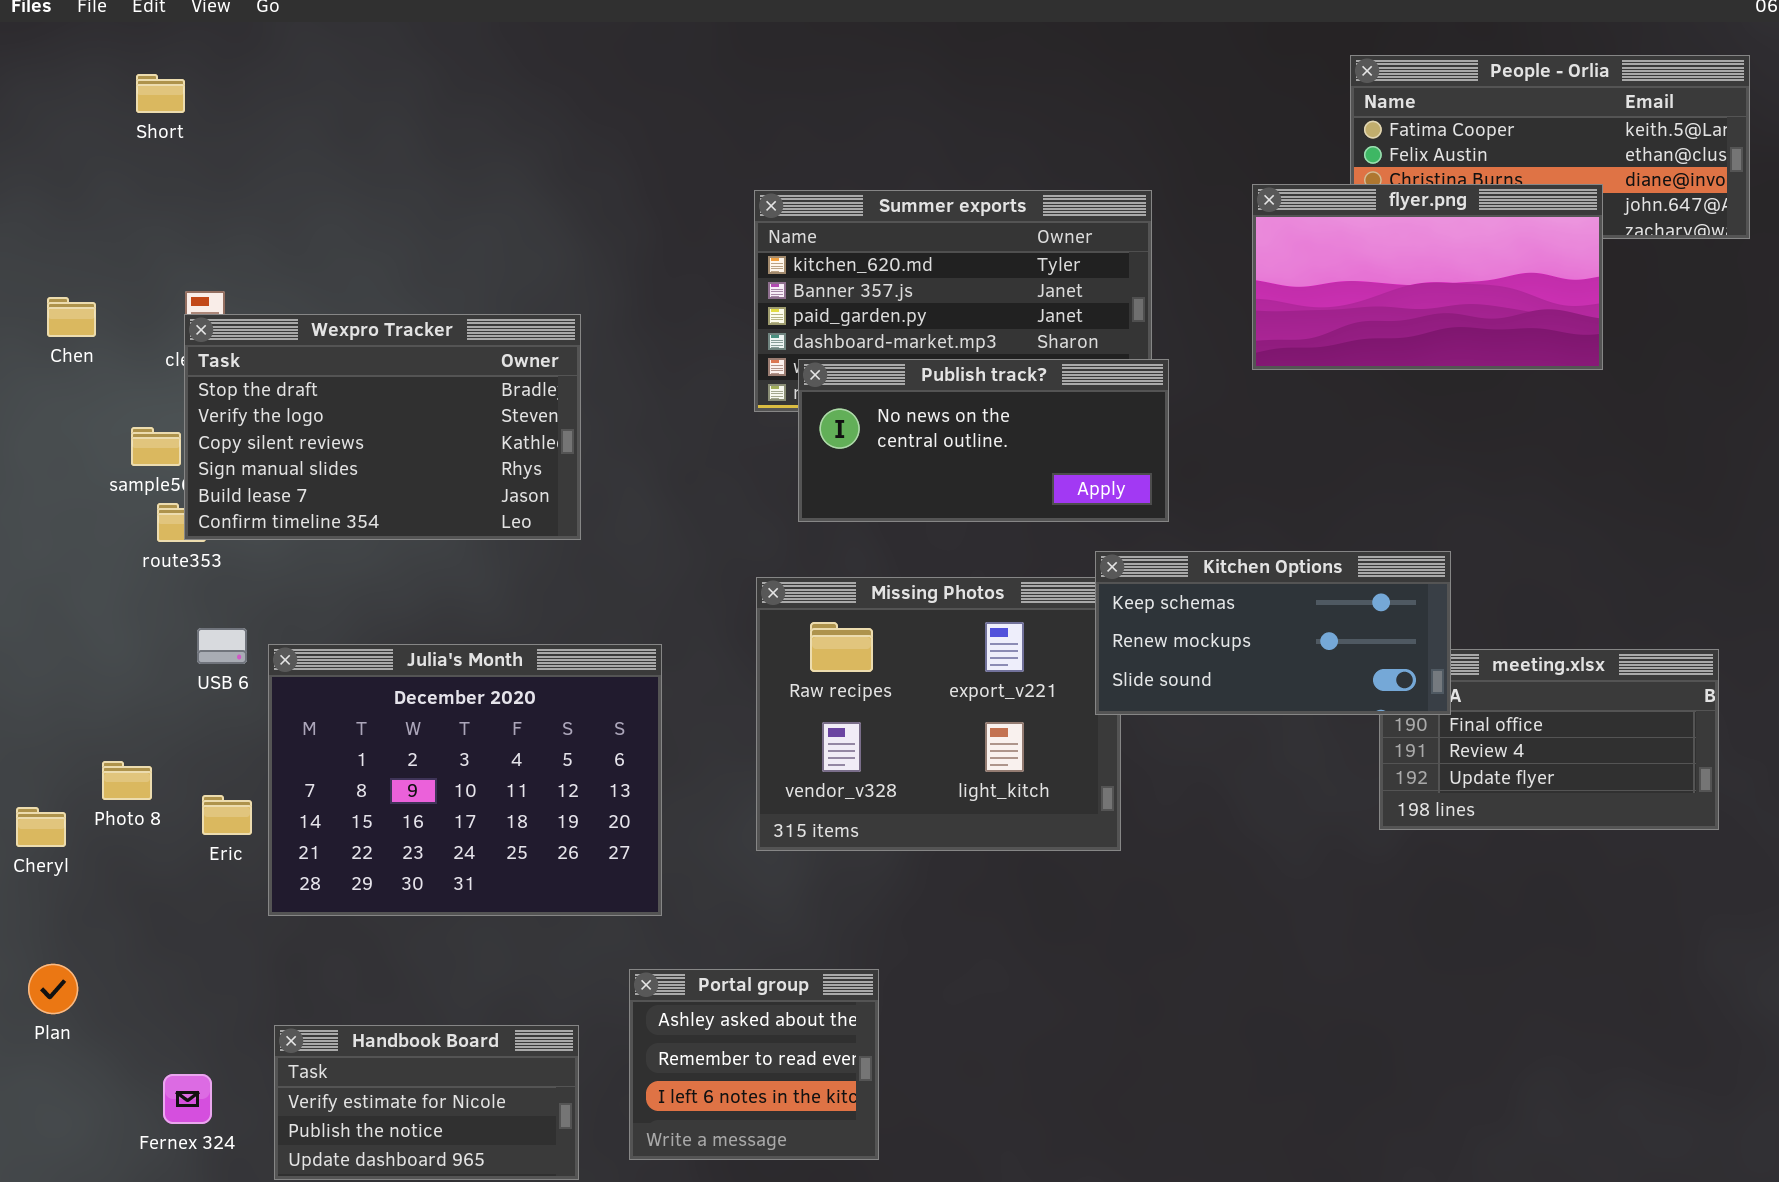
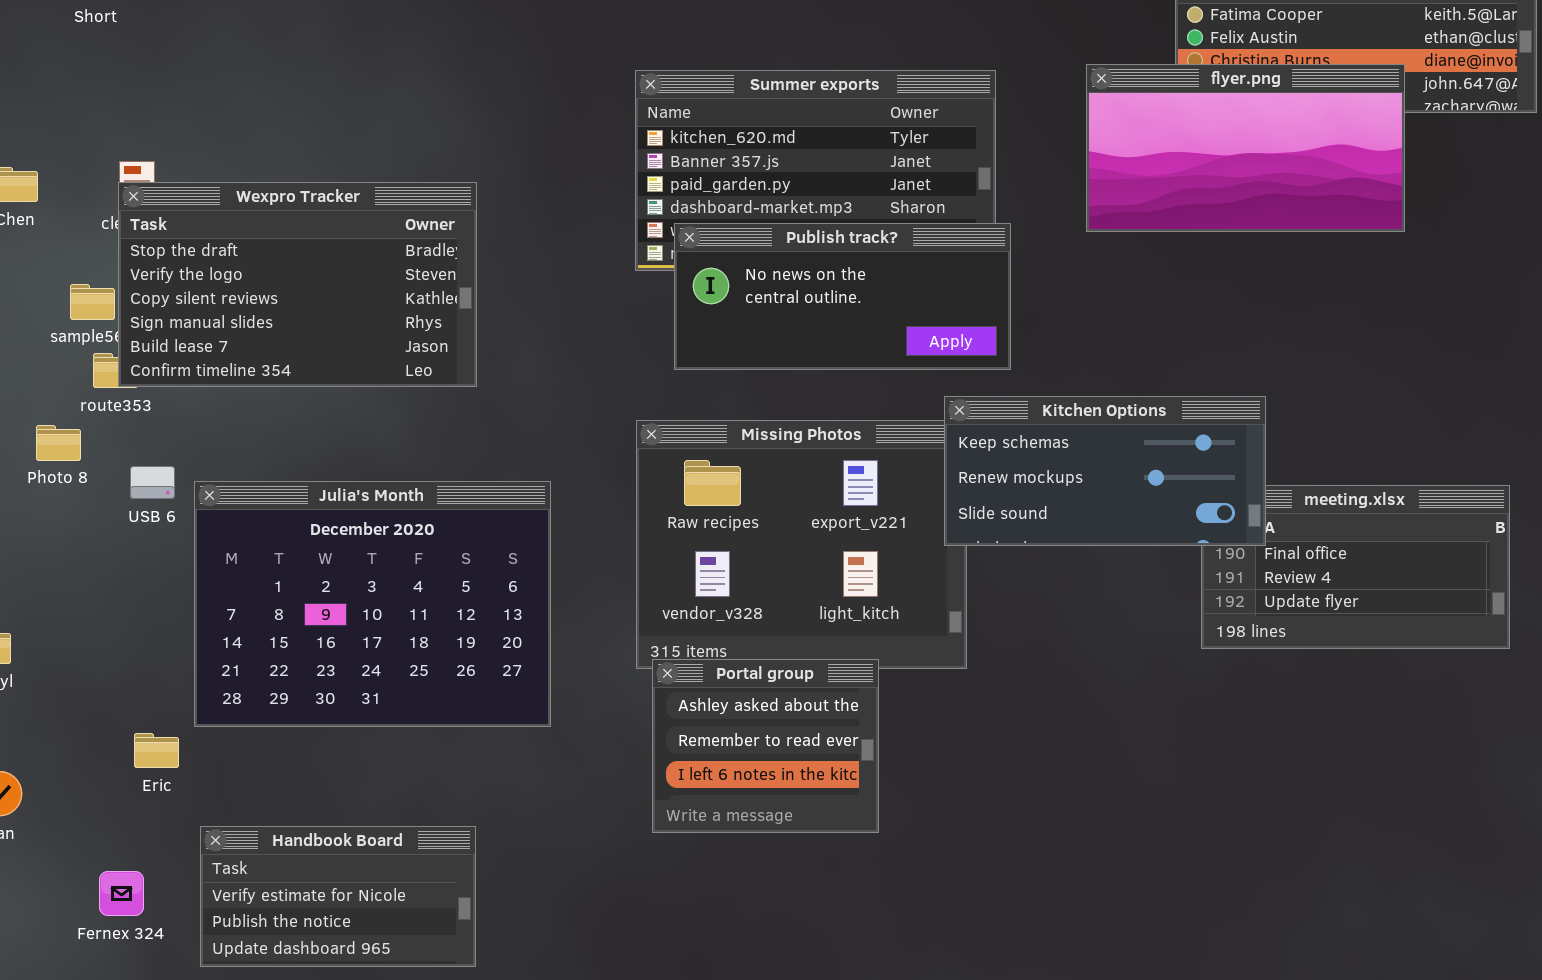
Photo 8: [102,761,152,800] -> [36,425,81,461], moved
Eric: [202,795,252,835] -> [134,733,179,768], moved
Portal group: [629,969,879,1160] -> [652,659,879,833], moved

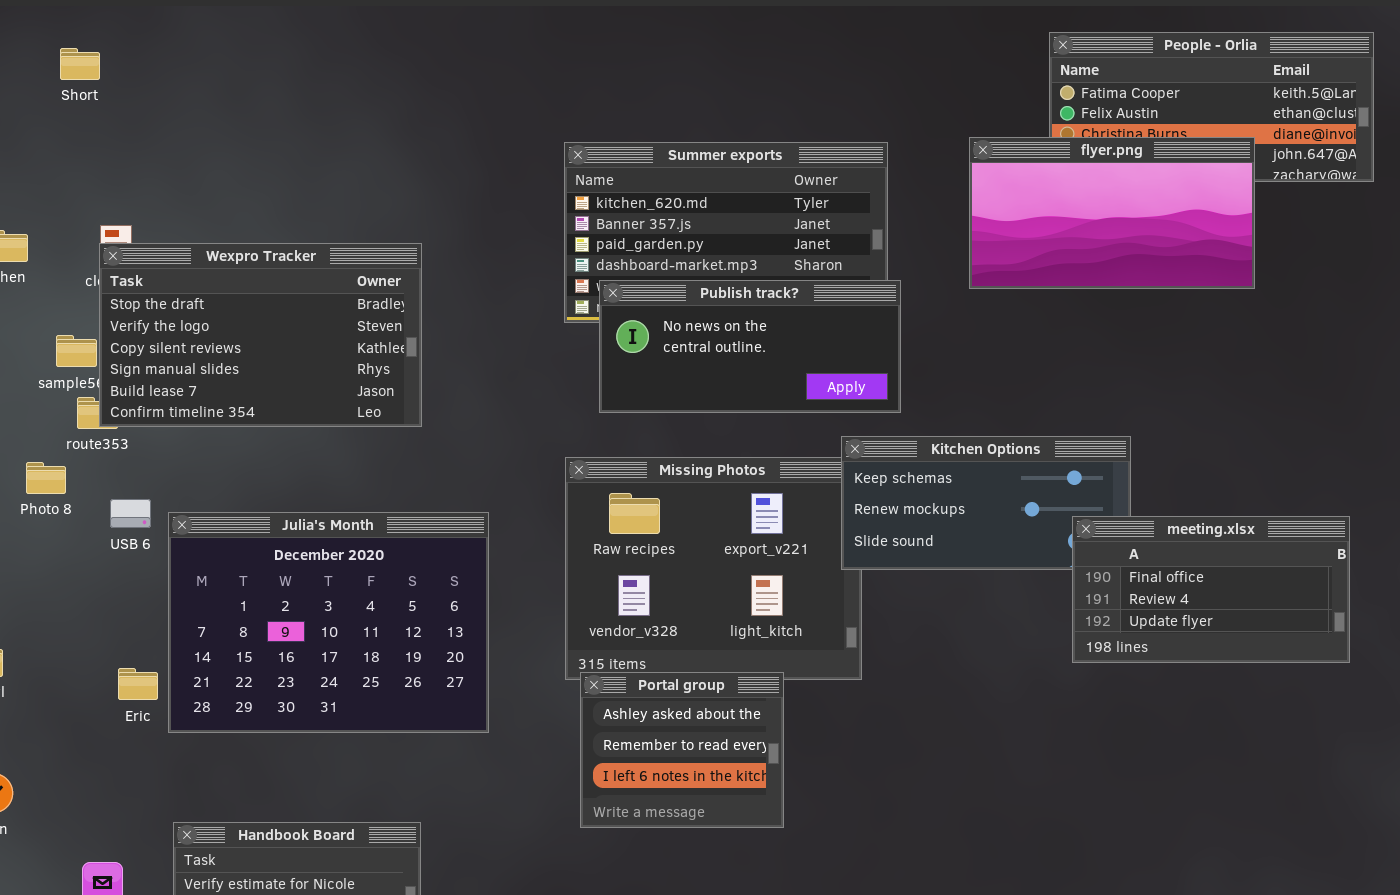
meeting.xlsx: [1201,485,1510,649] -> [1072,516,1350,663], raised
Eric: [134,733,179,768] -> [118,668,158,700], moved

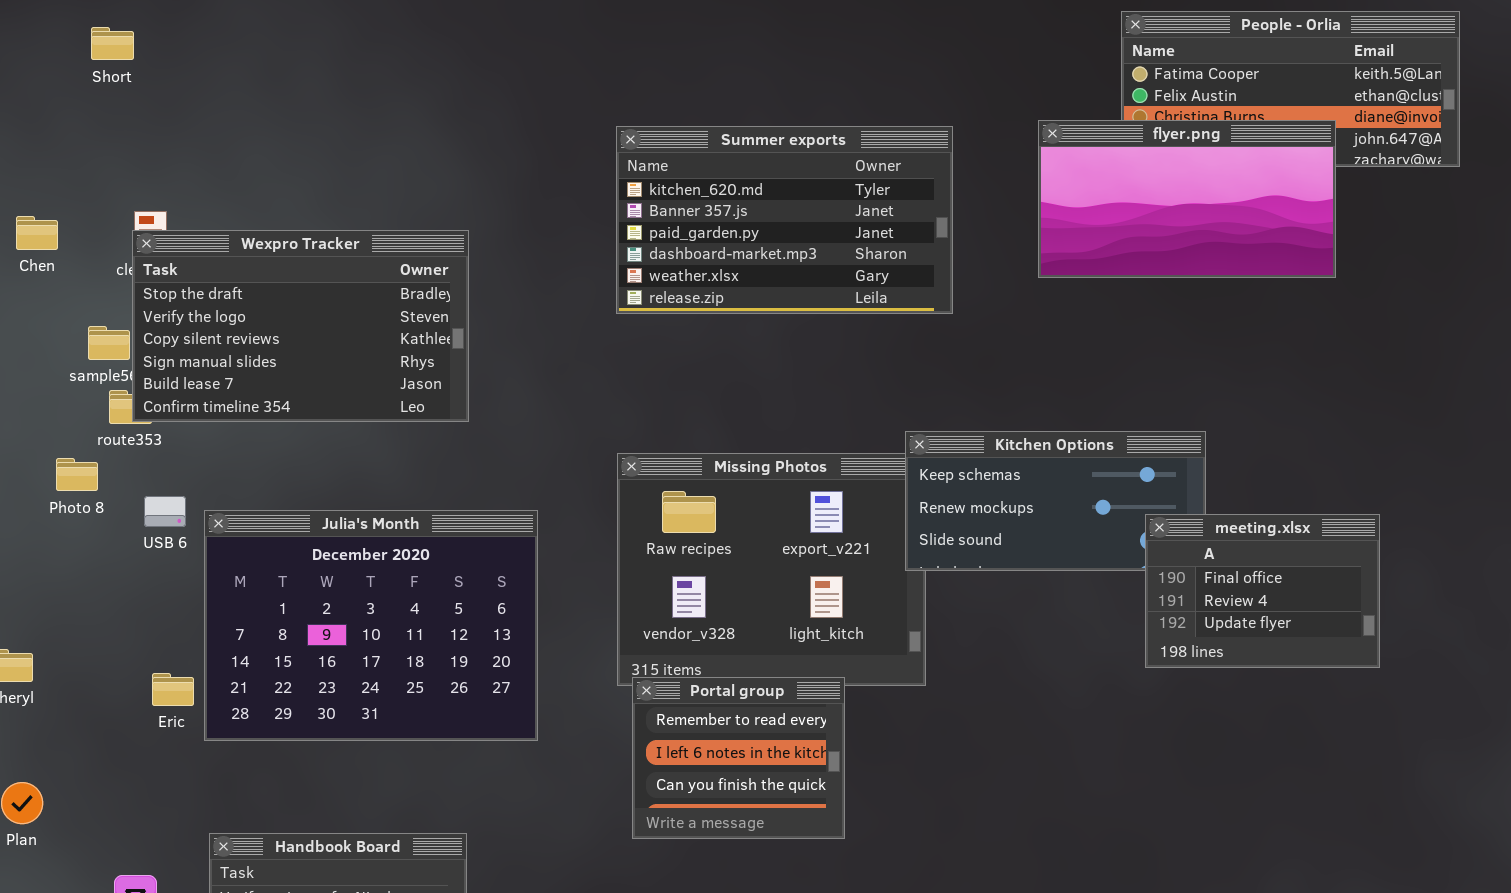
Publish track?: [599,280,901,413] -> none, closed
meeting.xlsx: [1072,516,1350,663] -> [1145,514,1380,668], resized
Portal group: [580,672,784,828] -> [632,677,845,839], scrolled down 1 row

